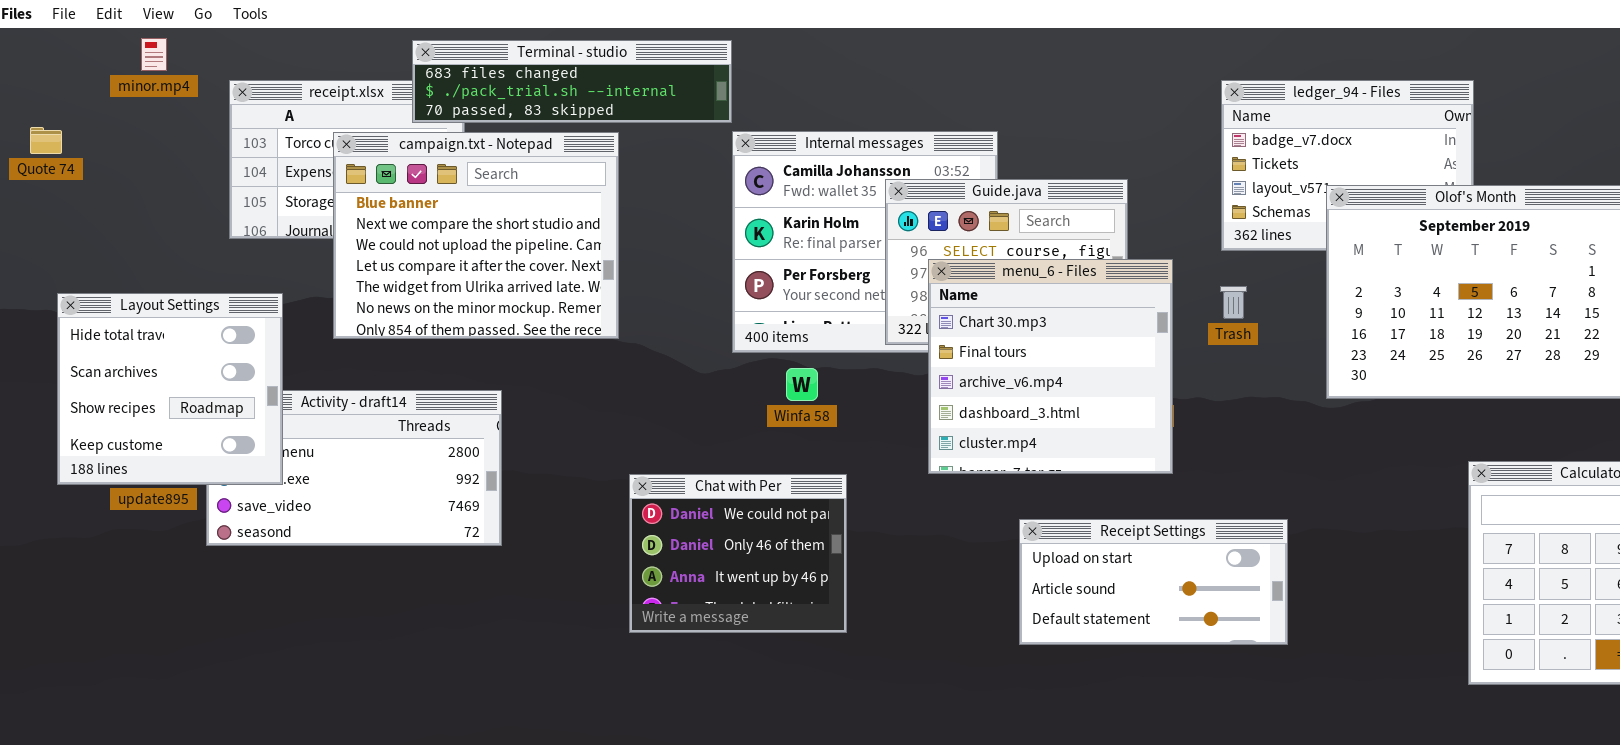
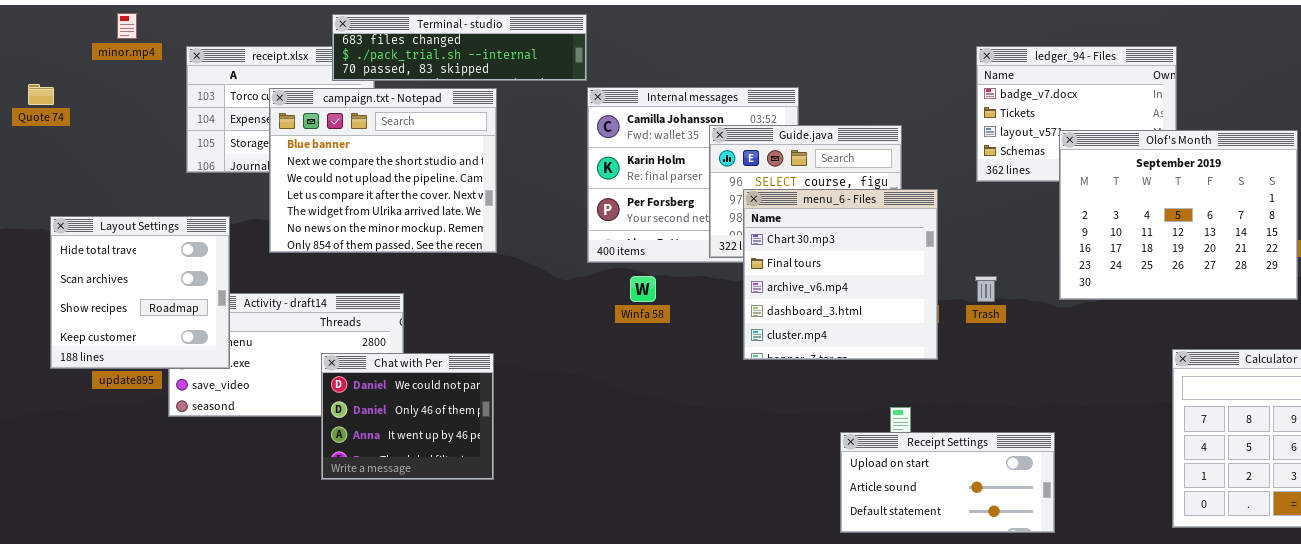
Trash: [1220,286,1247,319] -> [975,276,997,302], moved
Chat with Per: [629,474,847,633] -> [321,353,494,480], moved
Receipt Settings: [1019,519,1288,645] -> [840,432,1055,533], moved

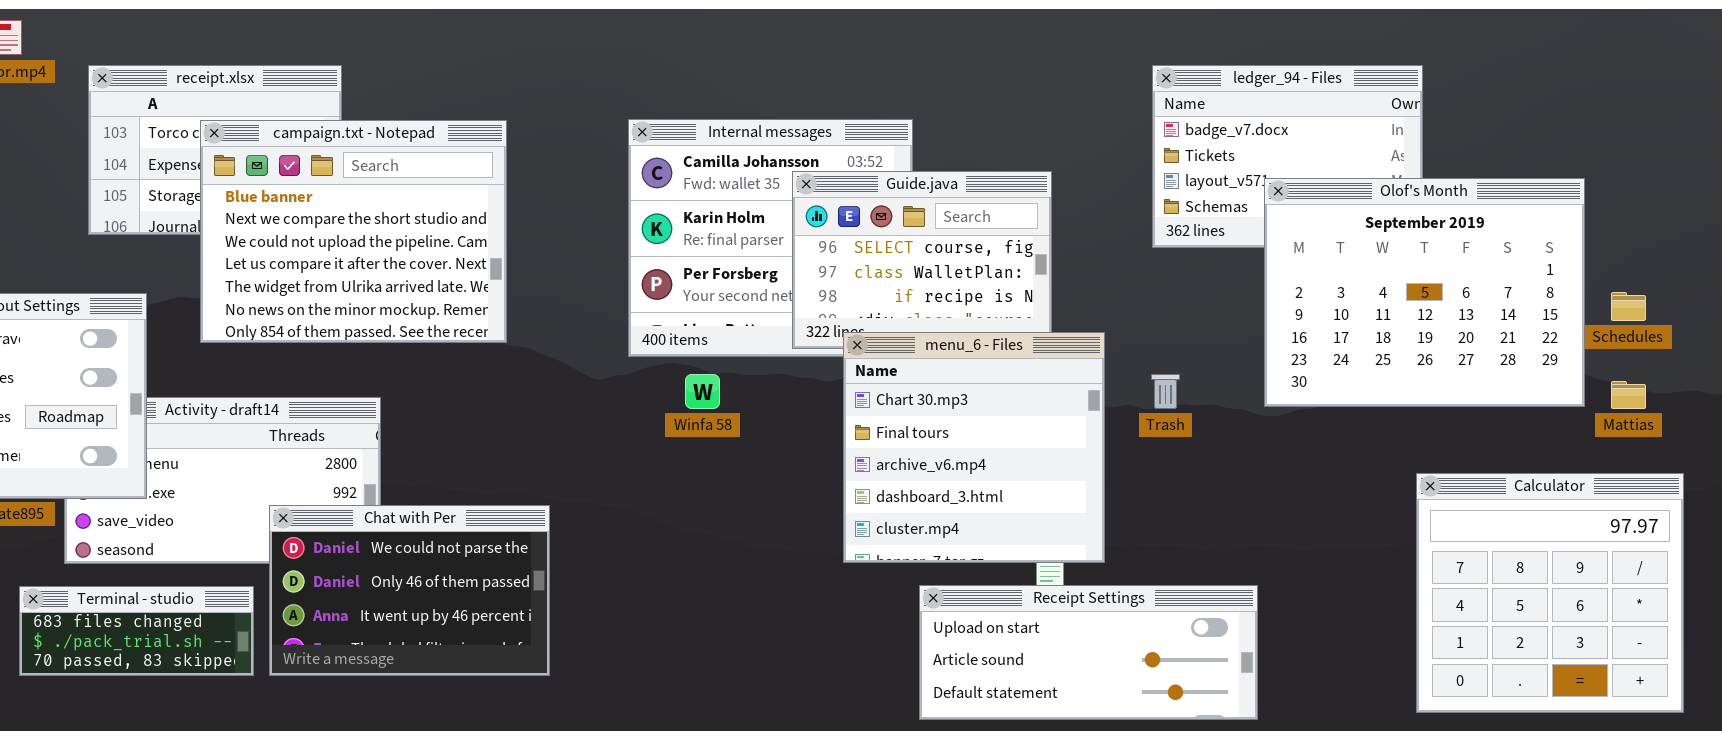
Terminal - studio: [332,14,587,81] -> [19,586,254,676], moved, resized
menu_6 - Files: [743,189,938,360] -> [843,332,1105,563], moved
Chat with Per: [321,353,494,480] -> [269,505,550,676], moved, resized
Receipt Settings: [840,432,1055,533] -> [919,585,1258,720], resized

